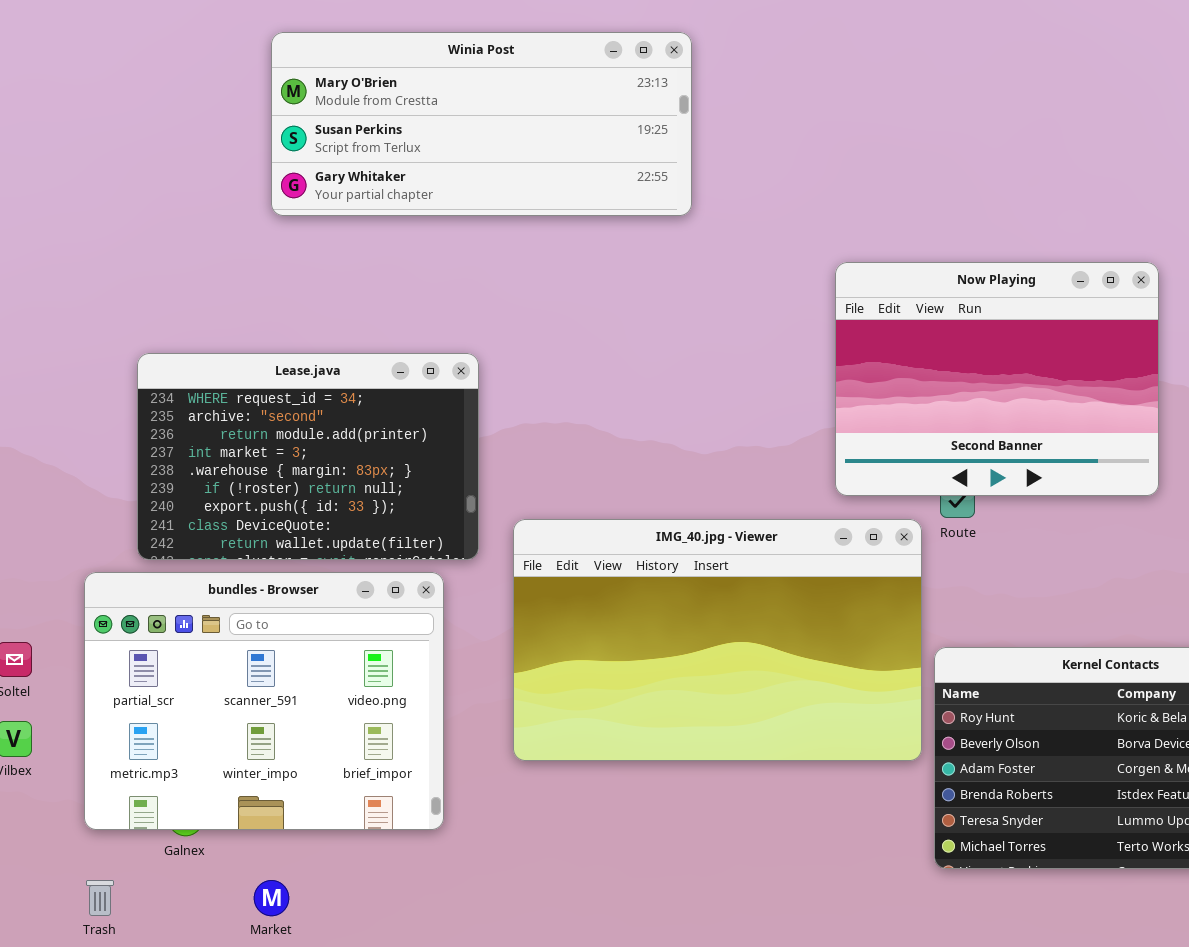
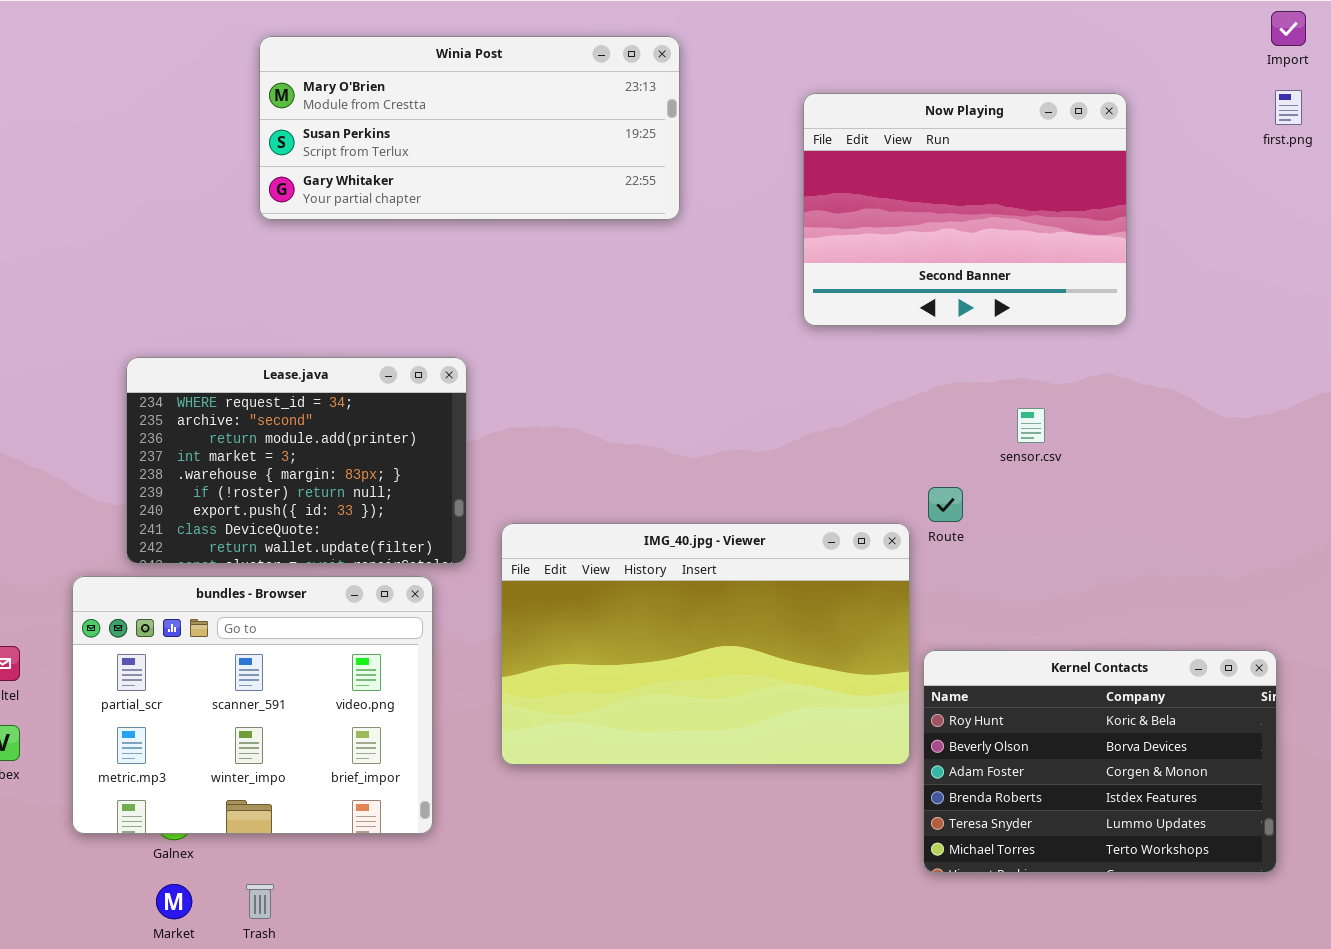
Now Playing: [835,262,1159,496] -> [803,93,1127,326], moved
Trash: [86,880,114,916] -> [246,884,274,919], moved
Market: [254,880,289,916] -> [156,884,192,919], moved

